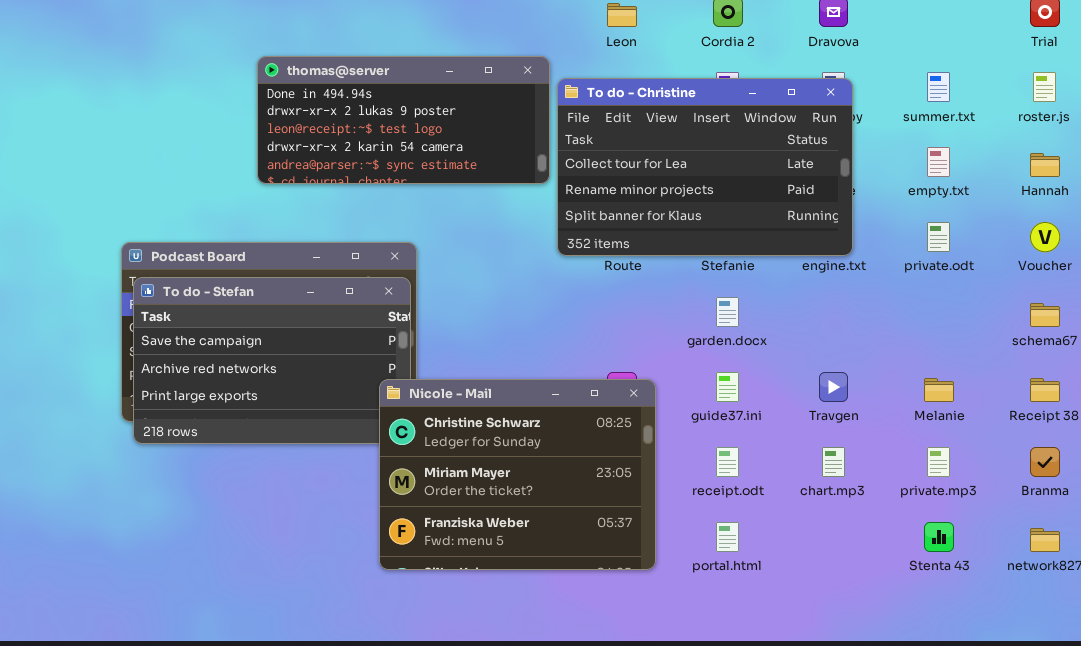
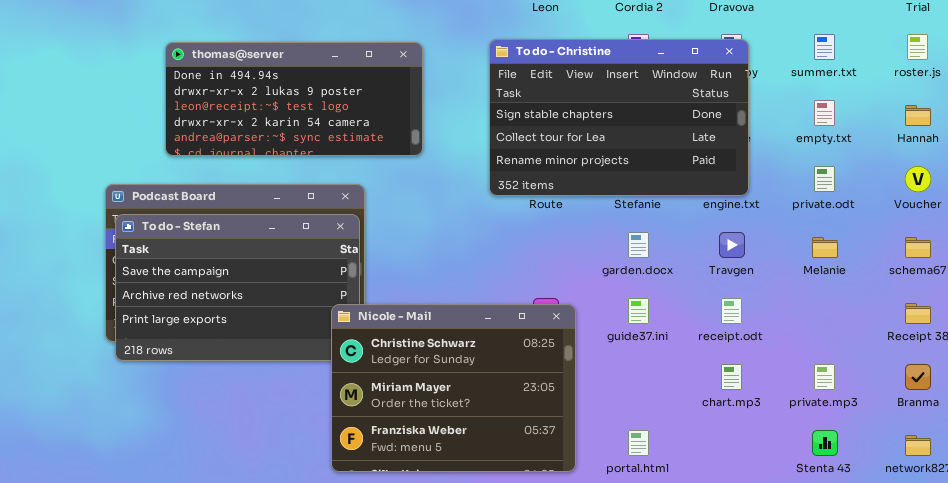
thomas@server: [257,56,550,184] -> [165,42,423,156], moved
To do - Christine: [557,78,853,256] -> [489,39,749,196], scrolled up 1 row
Travgen: [819,372,848,402] -> [719,232,745,258], moved
Melanie: [924,378,954,402] -> [812,237,838,258], moved
receipt.odt: [716,447,739,477] -> [721,298,742,324], moved

